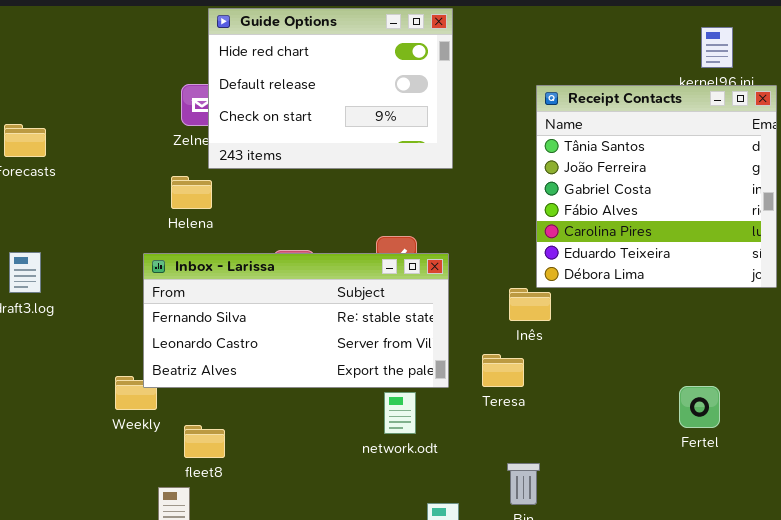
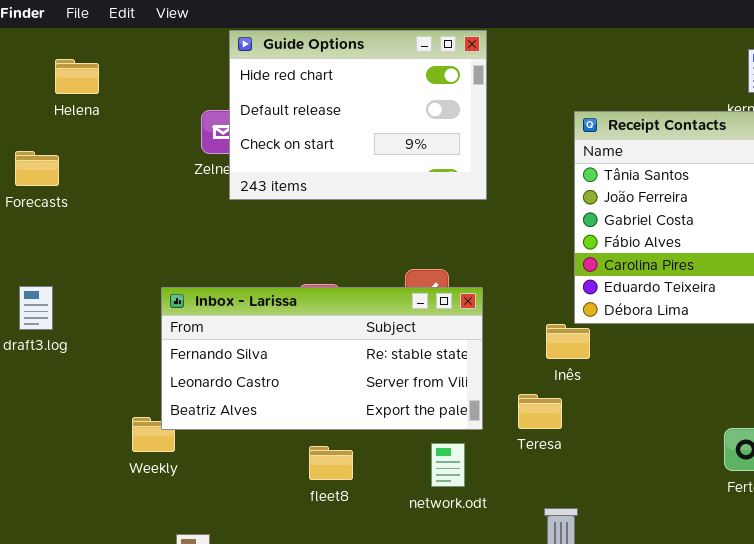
Helena: [171,176,212,209] -> [55,59,99,94], moved
network.odt: [384,392,416,434] -> [431,443,465,487], moved
fleet8: [184,425,225,458] -> [309,446,353,480], moved

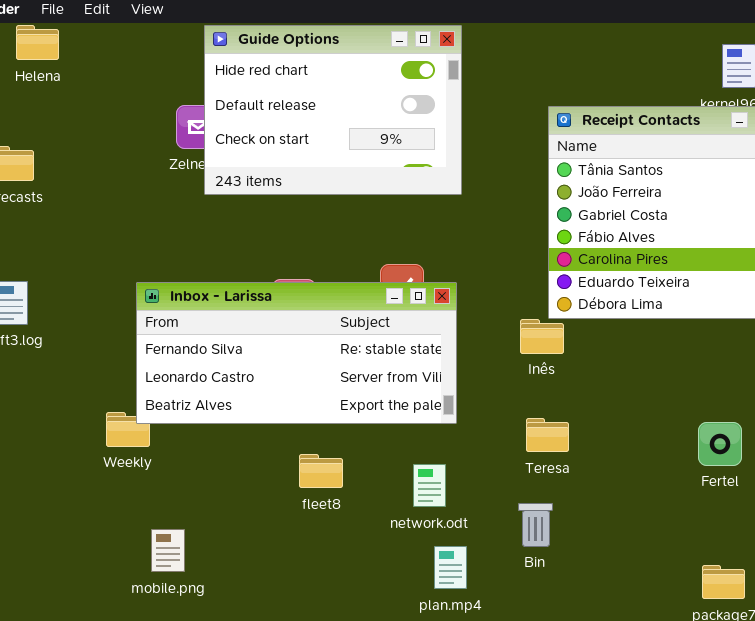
Helena: [55,59,99,94] -> [16,25,59,60], moved
Teresa: [518,394,562,429] -> [526,418,569,452], moved
network.odt: [431,443,465,487] -> [413,464,446,507], moved
fleet8: [309,446,353,480] -> [299,454,343,488], moved

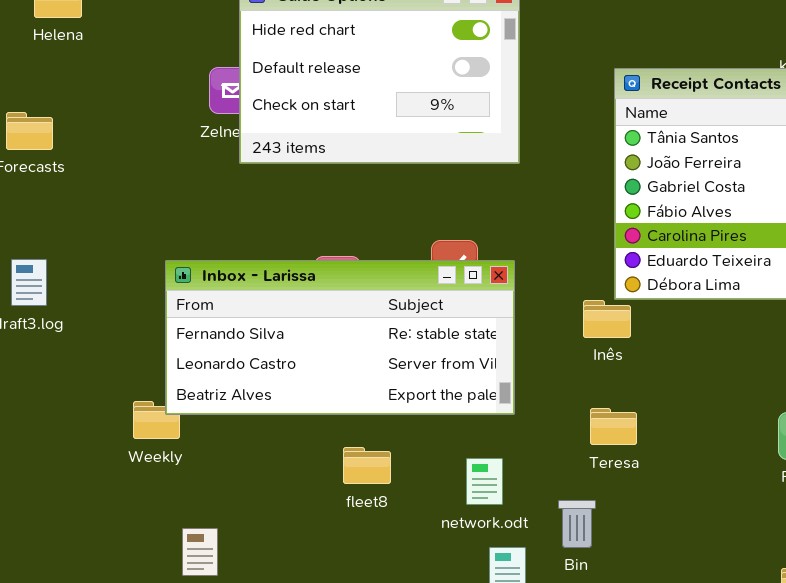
Bin: [518,503,553,547] -> [558,500,596,548], moved

